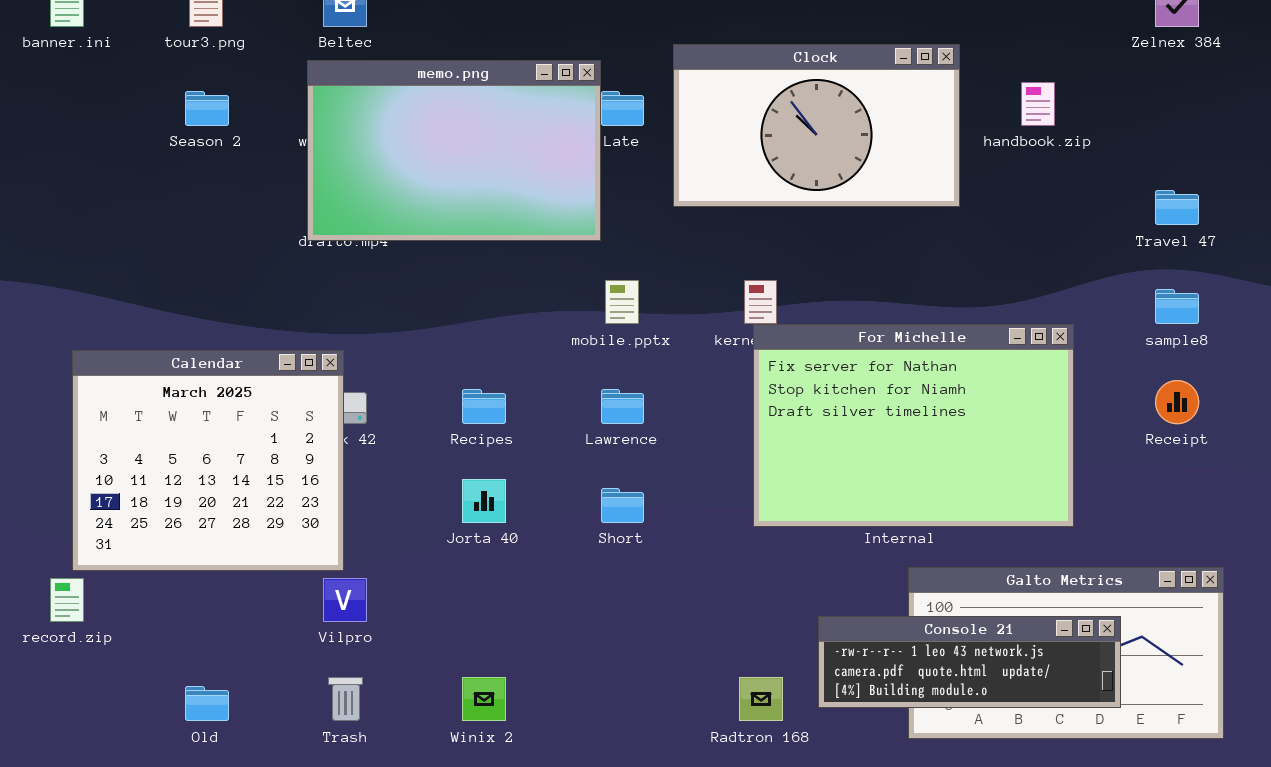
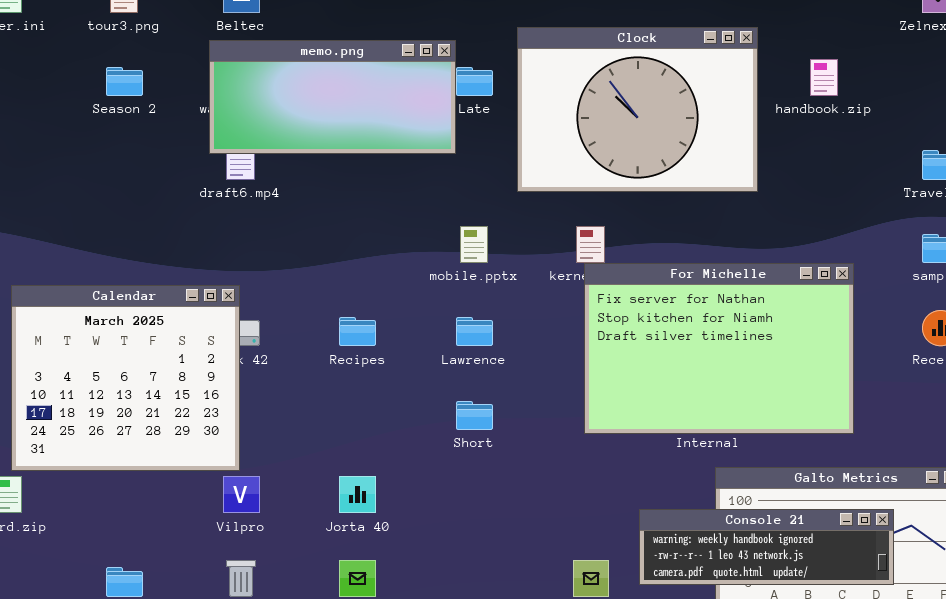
Clock: [673,44,960,207] -> [517,27,758,192], resized
memo.png: [307,60,601,241] -> [209,40,456,154], resized
Jorta 40: [462,479,506,523] -> [339,476,376,513], moved
Console 21: [818,616,1121,708] -> [639,509,894,585], scrolled up 1 row

